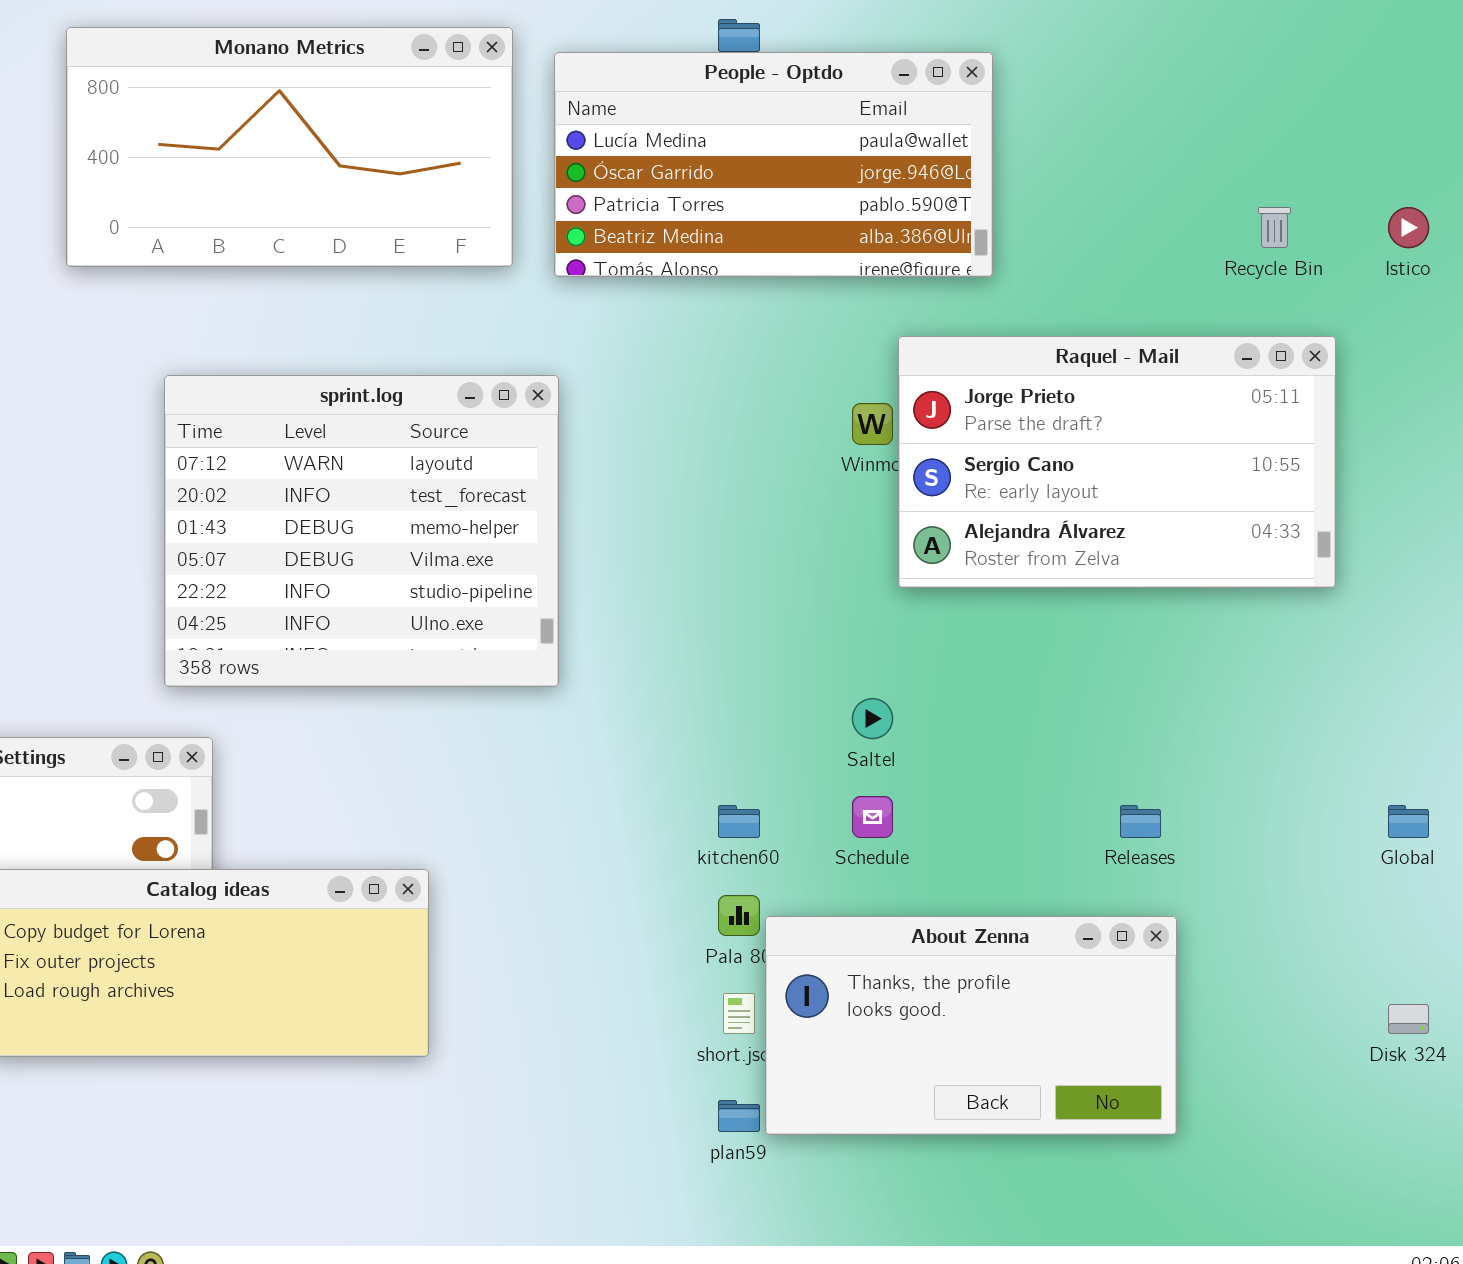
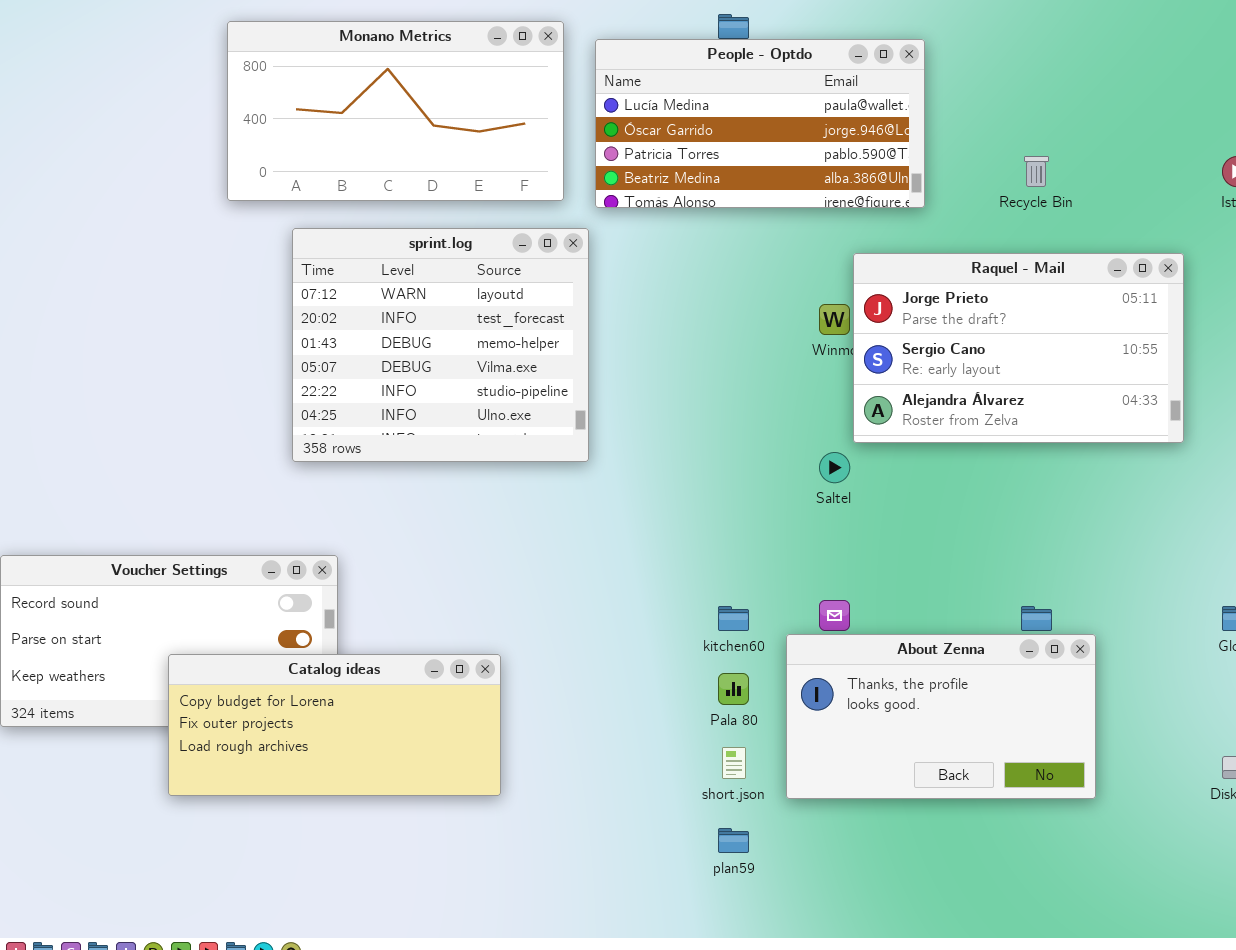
Recycle Bin: [1258,207,1291,248] -> [1024,156,1049,187], moved
sprint.log: [164,375,559,687] -> [292,228,589,462], moved
Saltel: [852,698,893,739] -> [819,452,850,483], moved
About Zenna: [765,916,1177,1135] -> [786,634,1096,799], moved

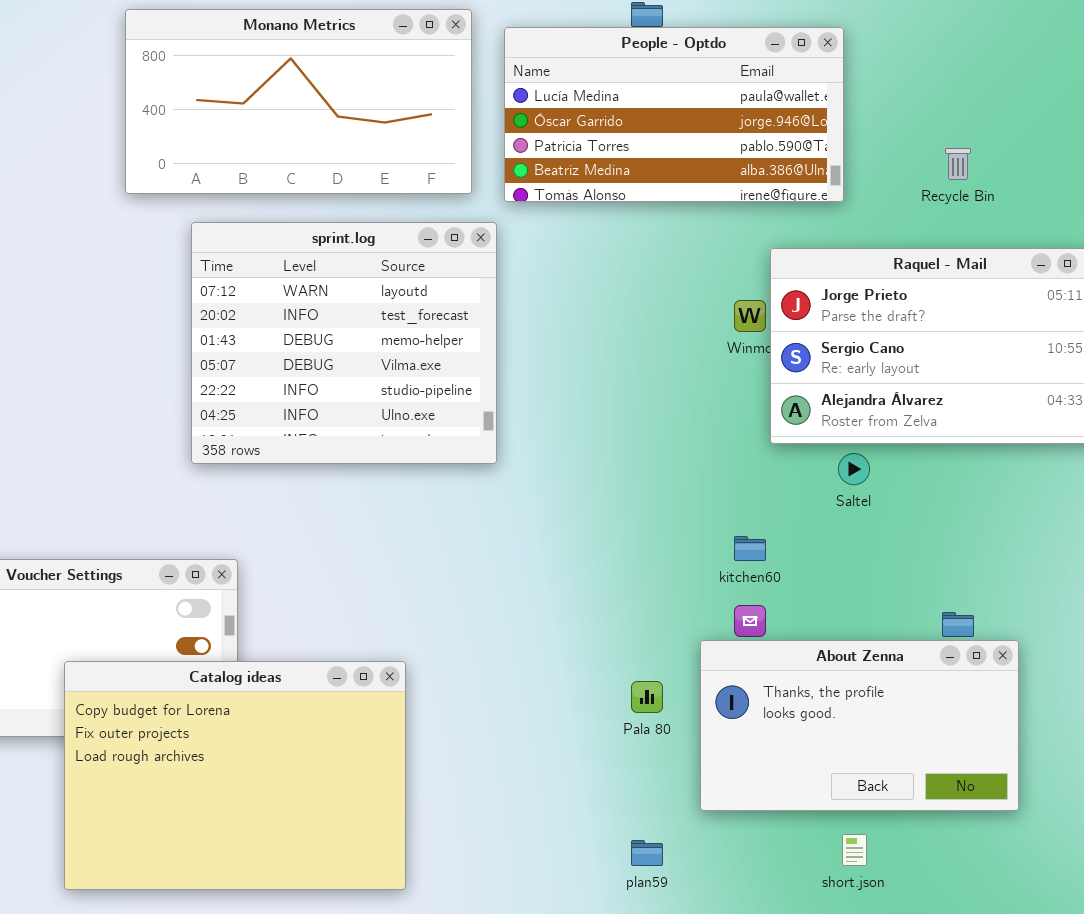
Saltel: [819,452,850,483] -> [838,453,870,485], moved
kitchen60: [718,606,749,631] -> [734,536,766,561], moved
Catalog ideas: [168,654,501,796] -> [64,661,406,890], resized
short.json: [722,747,746,779] -> [842,834,867,866], moved

